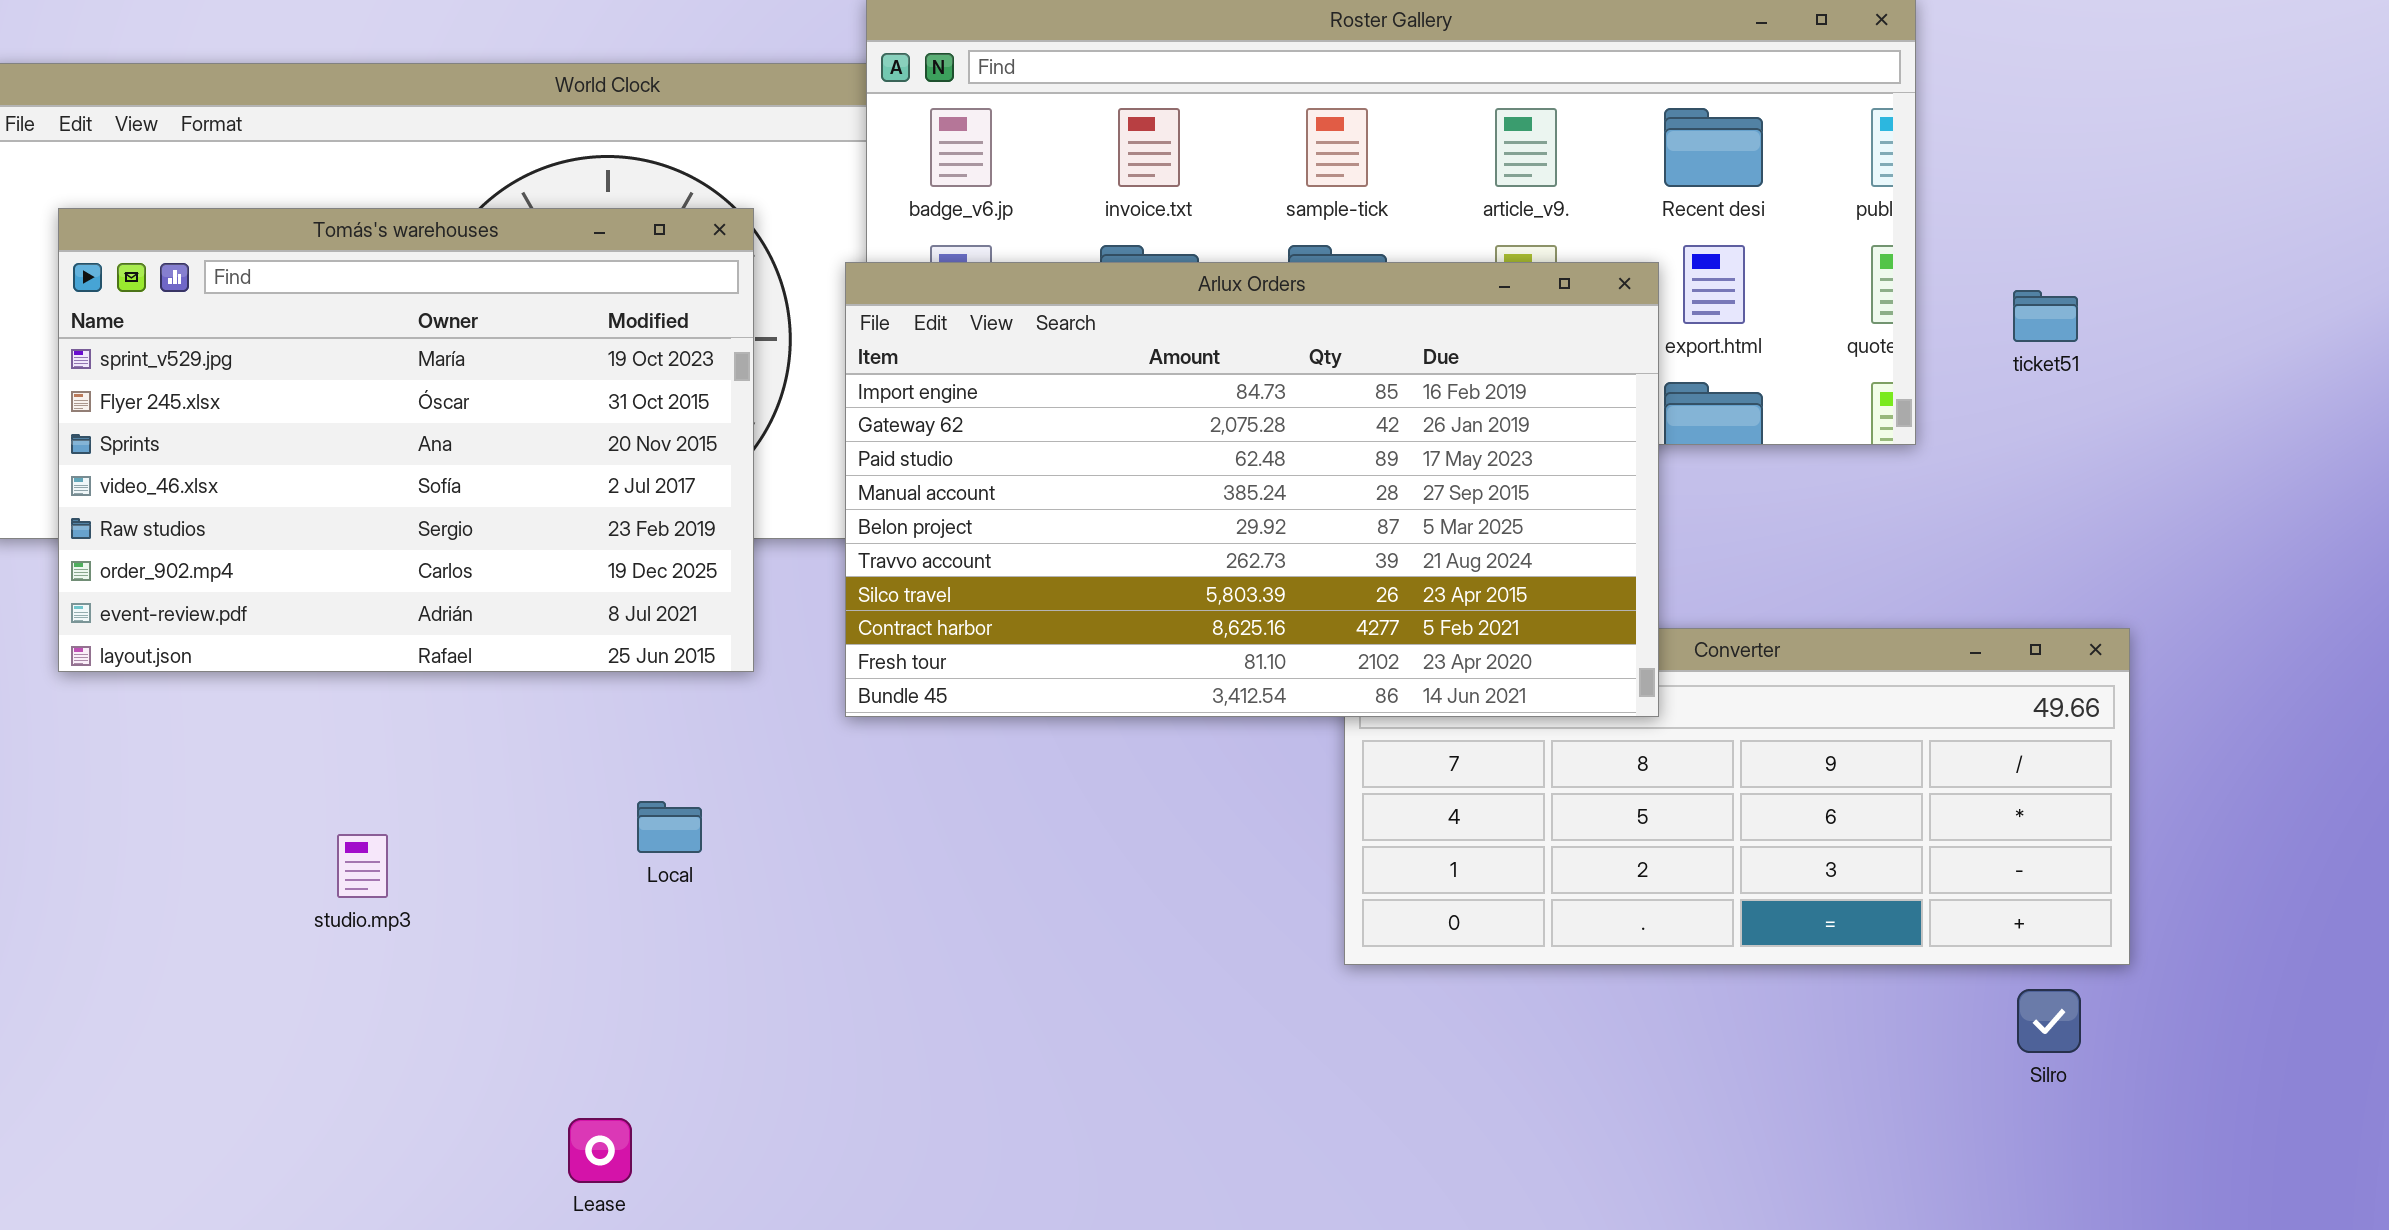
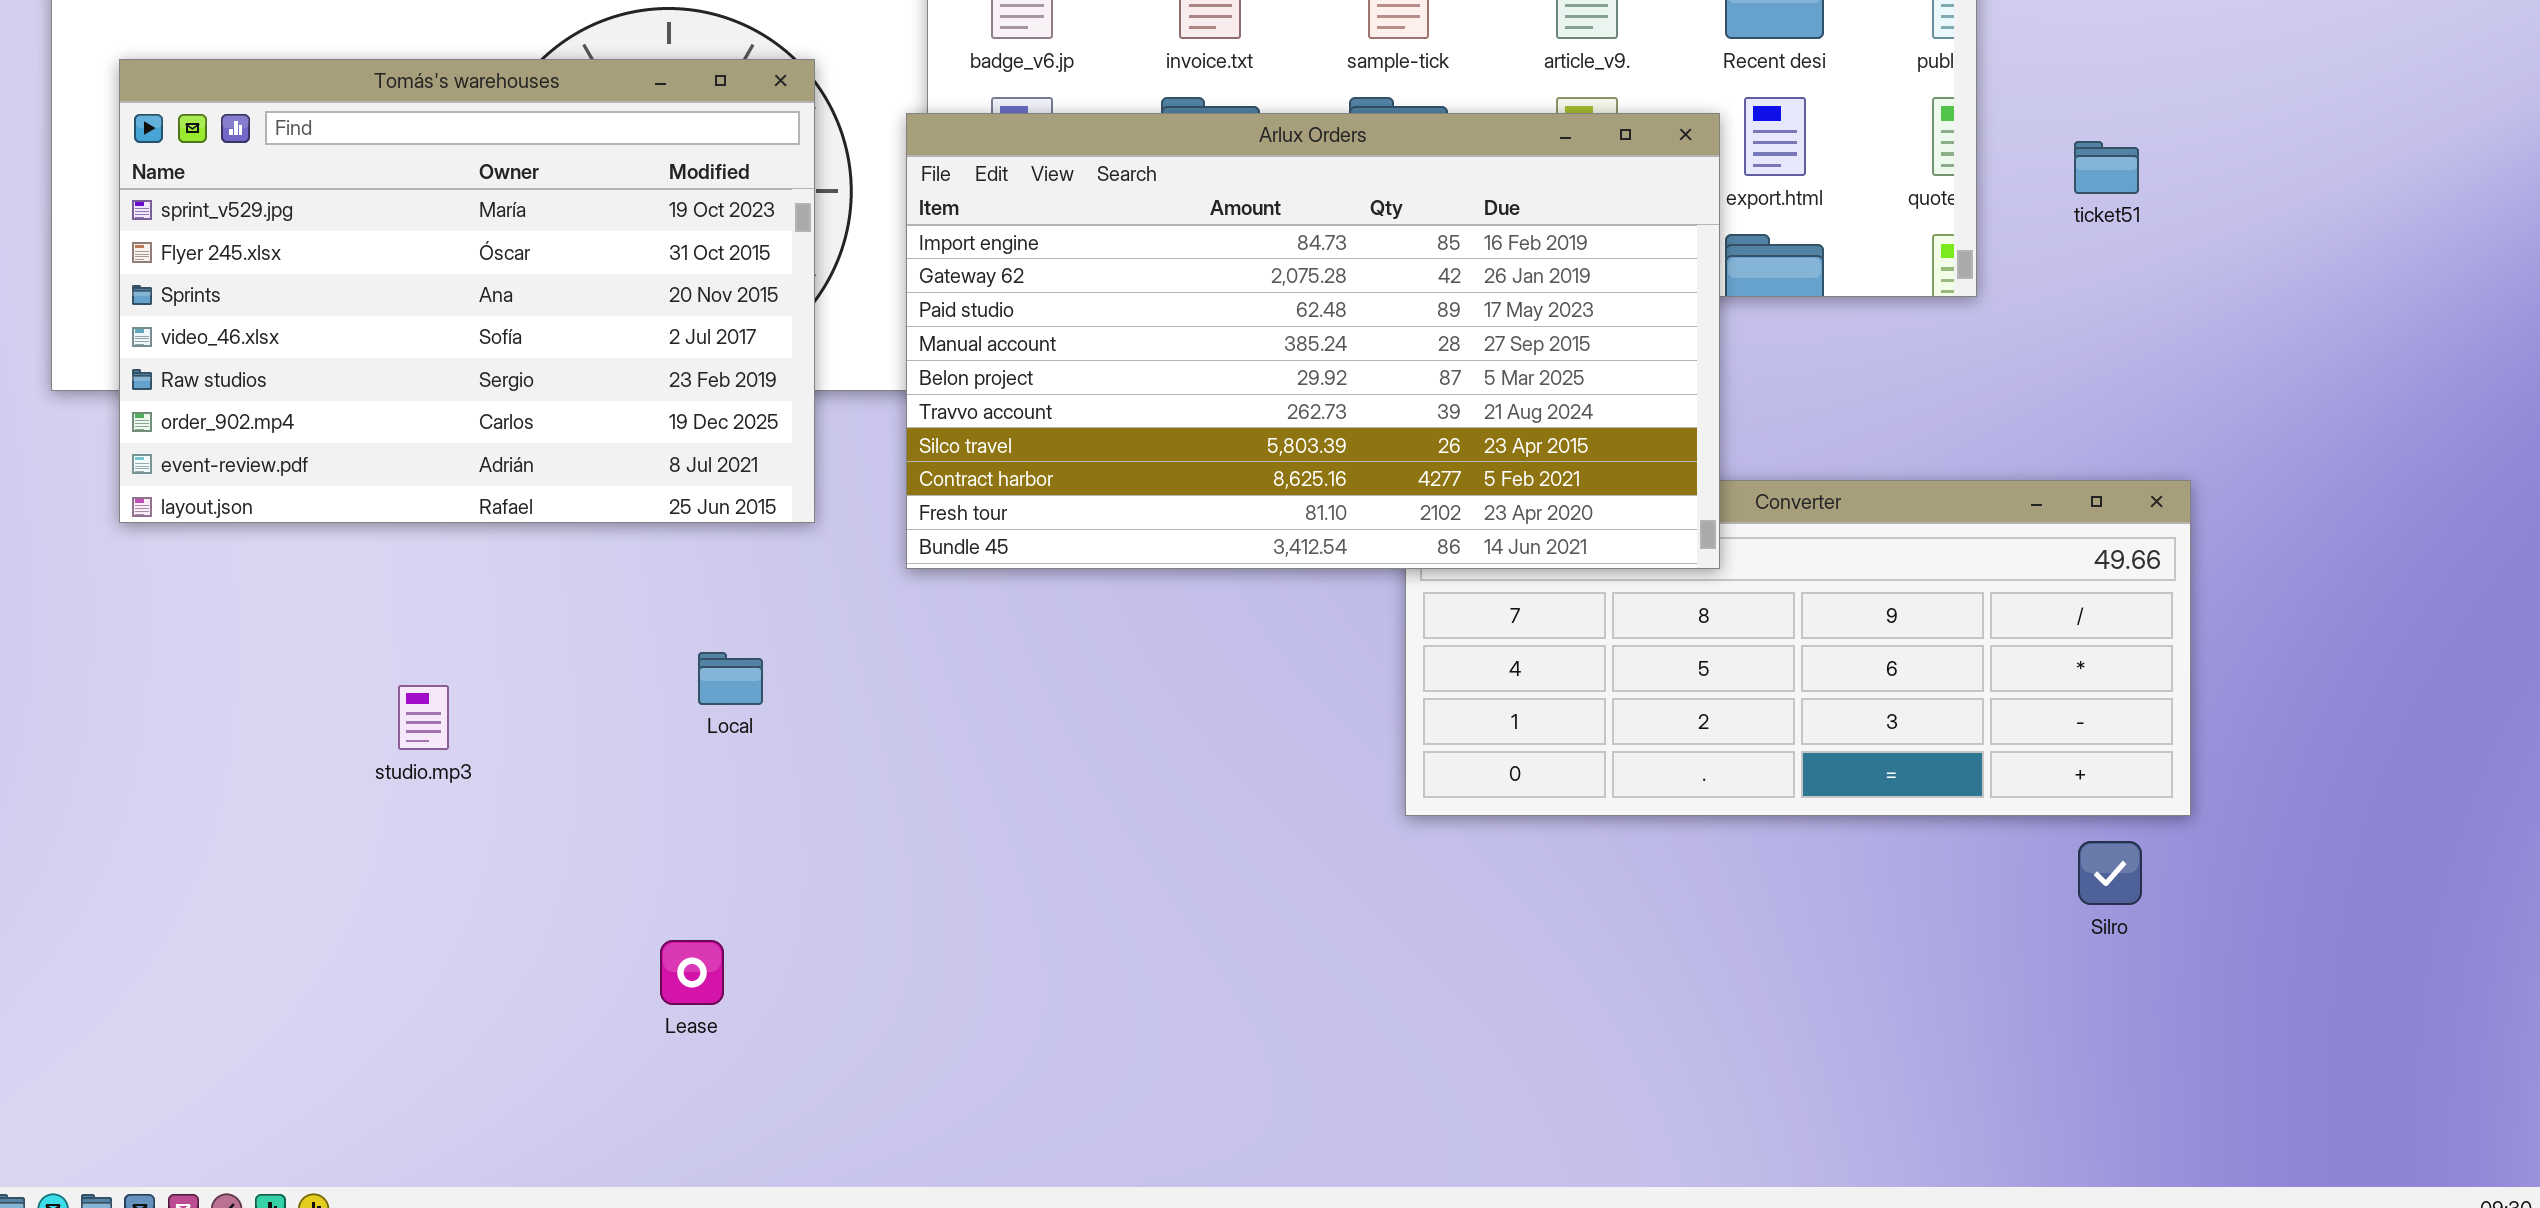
Lease: [568,1118,632,1183] -> [660,940,724,1005], moved

